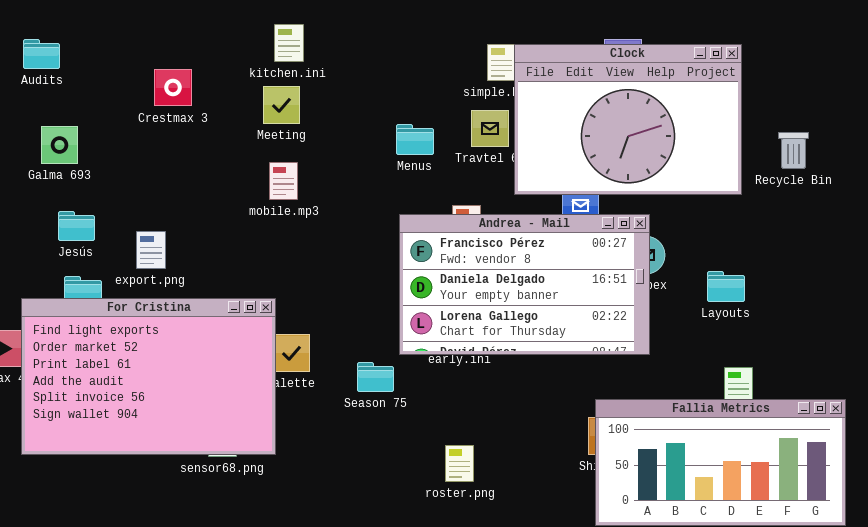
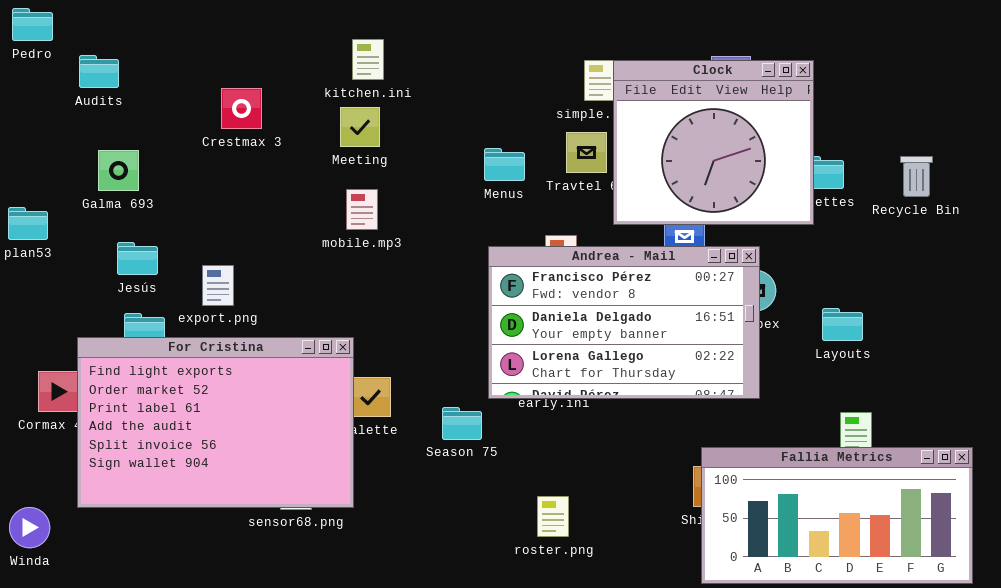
Clock: [514,44,742,195] -> [613,60,814,225], resized

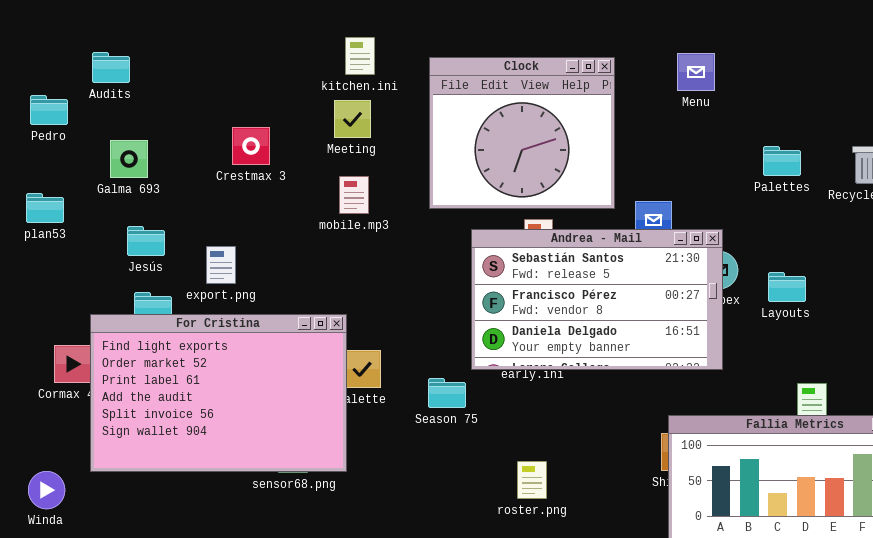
Pedro: [12,8,53,41] -> [30,95,68,125], moved
Clock: [613,60,814,225] -> [429,57,615,209], moved
Crestmax 3: [221,88,262,129] -> [232,127,270,165], moved
Andrea - Mail: [488,246,760,399] -> [471,229,723,370], scrolled up 1 row
Layouts: [822,308,863,341] -> [768,272,806,302], moved

